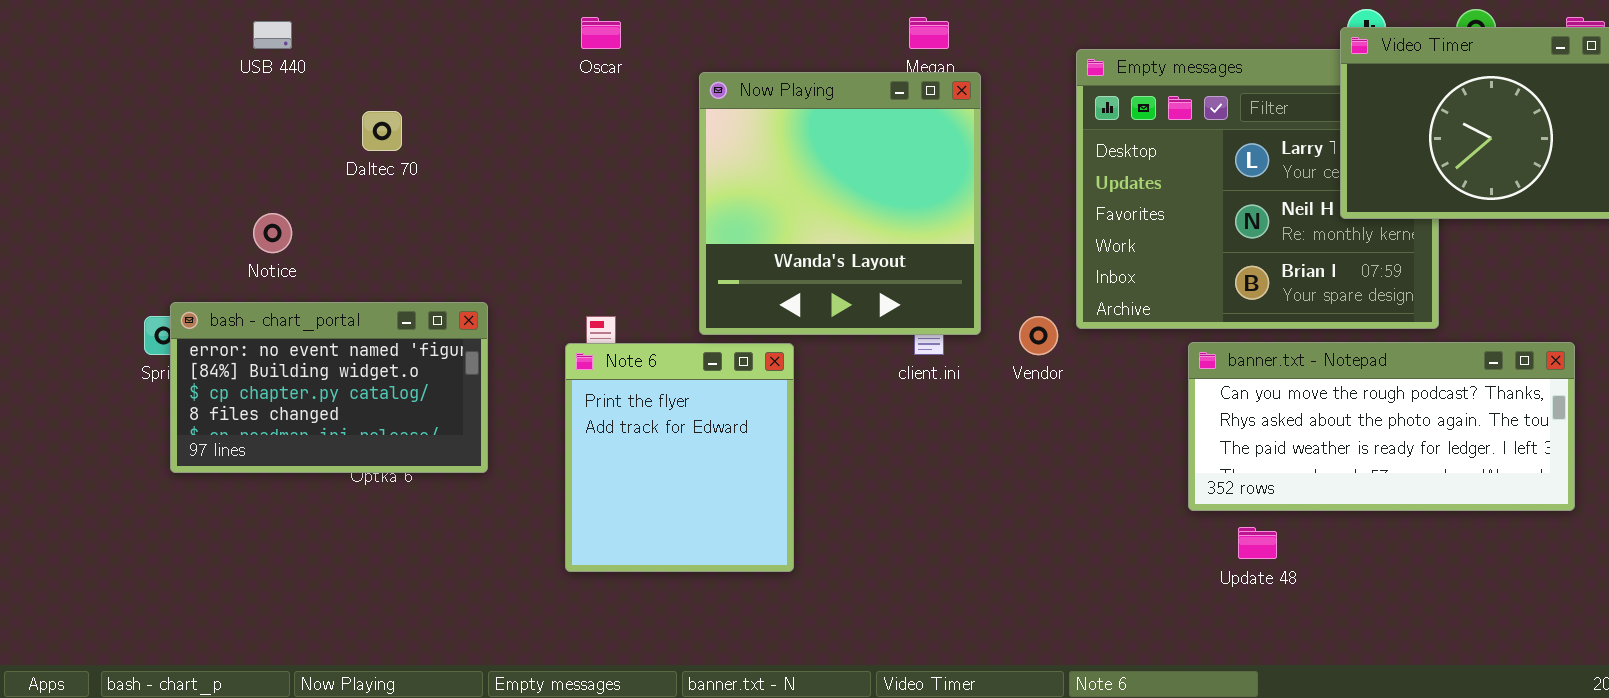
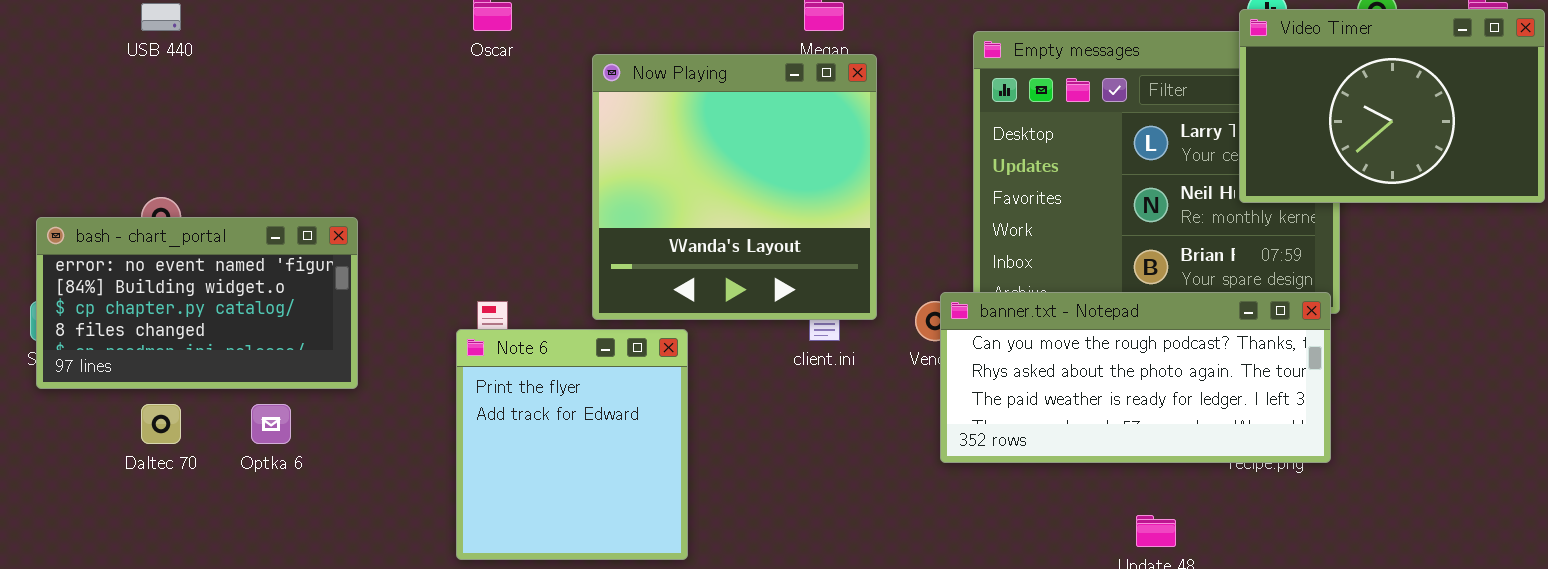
Daltec 70: [362,111,402,151] -> [141,404,181,444], moved
bash - chart_portal: [170,302,488,473] -> [36,217,358,389], moved
banner.txt - Notepad: [1188,342,1575,511] -> [940,292,1331,463], moved

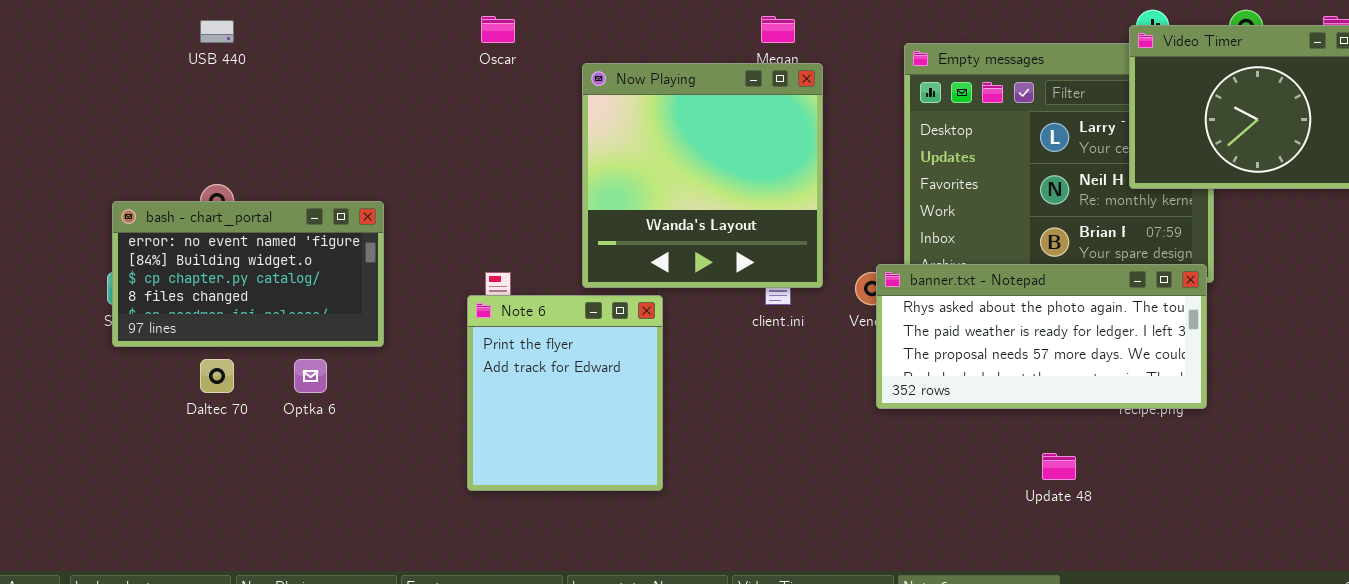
banner.txt - Notepad: [940,292,1331,463] -> [876,264,1207,409], scrolled down 1 row

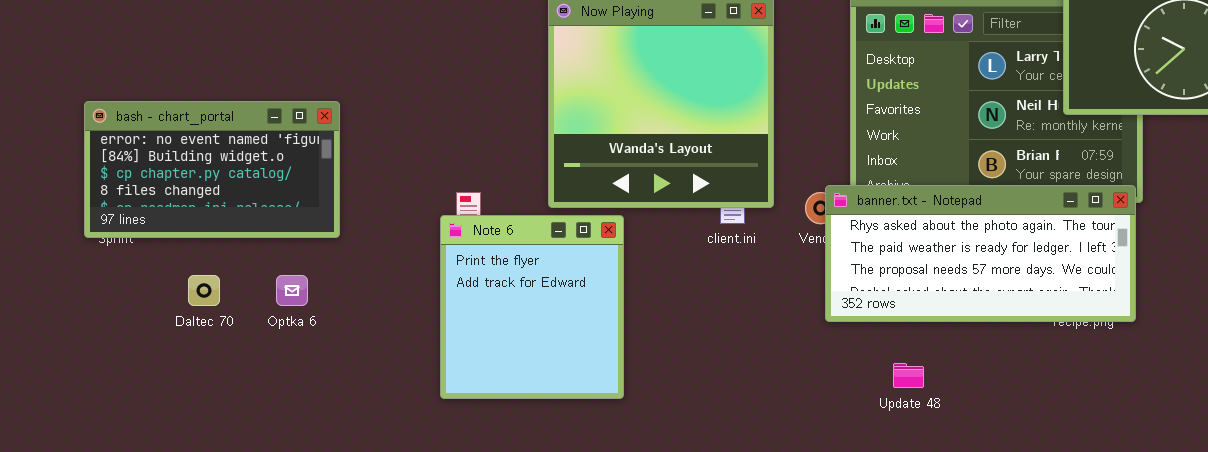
bash - chart_portal: [112,201,384,347] -> [84,101,340,238], moved
Update 48: [1042,453,1076,480] -> [893,363,924,388], moved

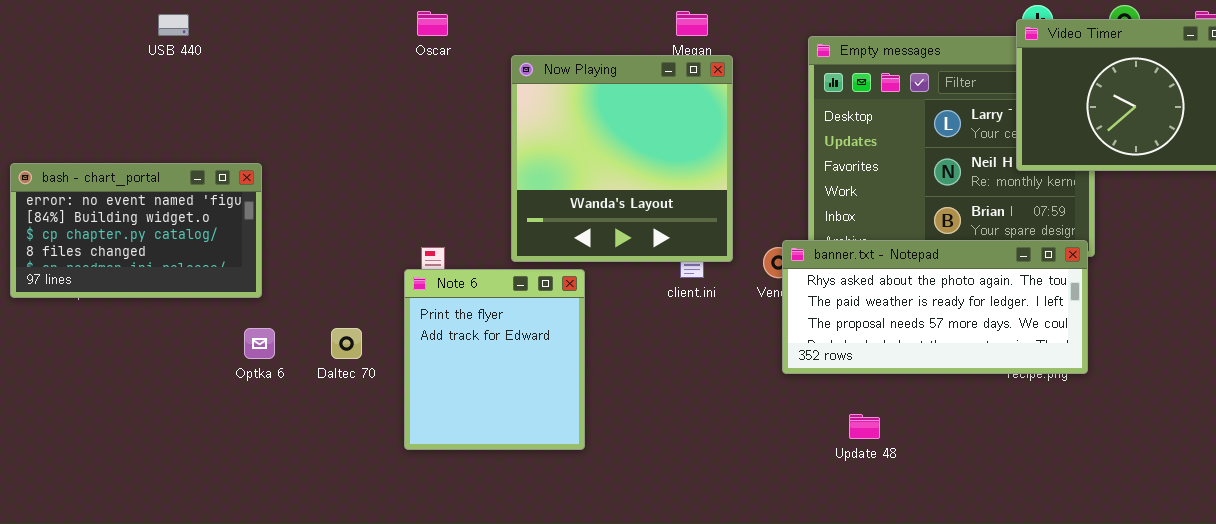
bash - chart_portal: [84,101,340,238] -> [10,163,262,298], moved
Daltec 70: [188,275,220,306] -> [331,328,362,359], moved

